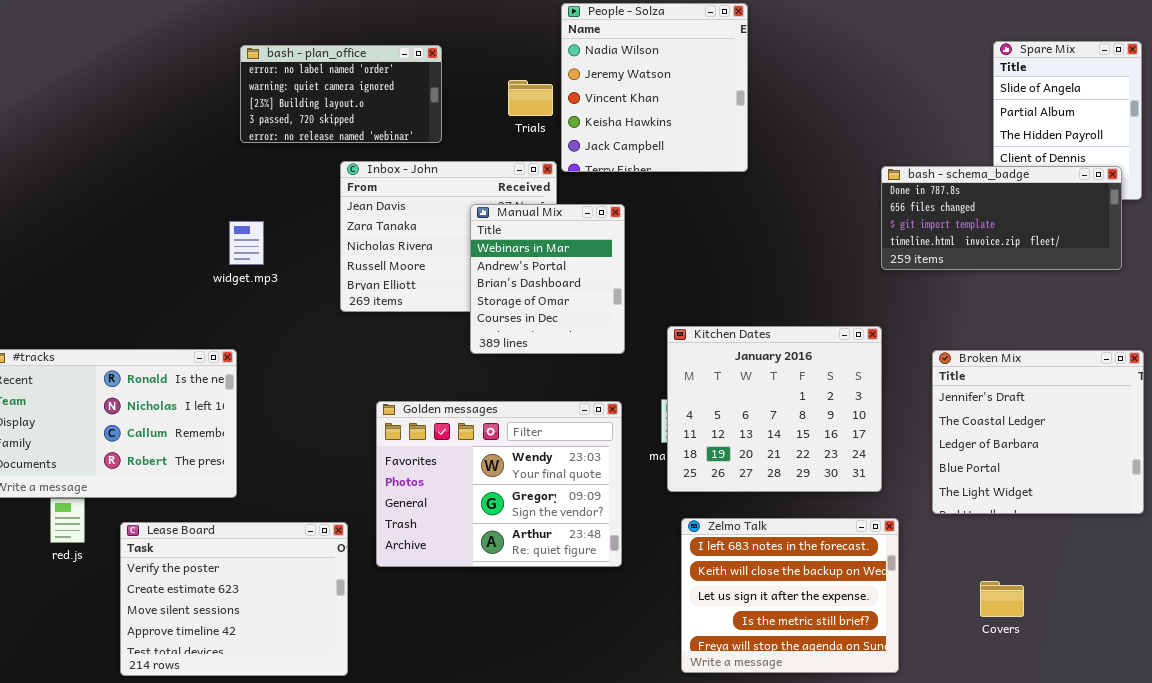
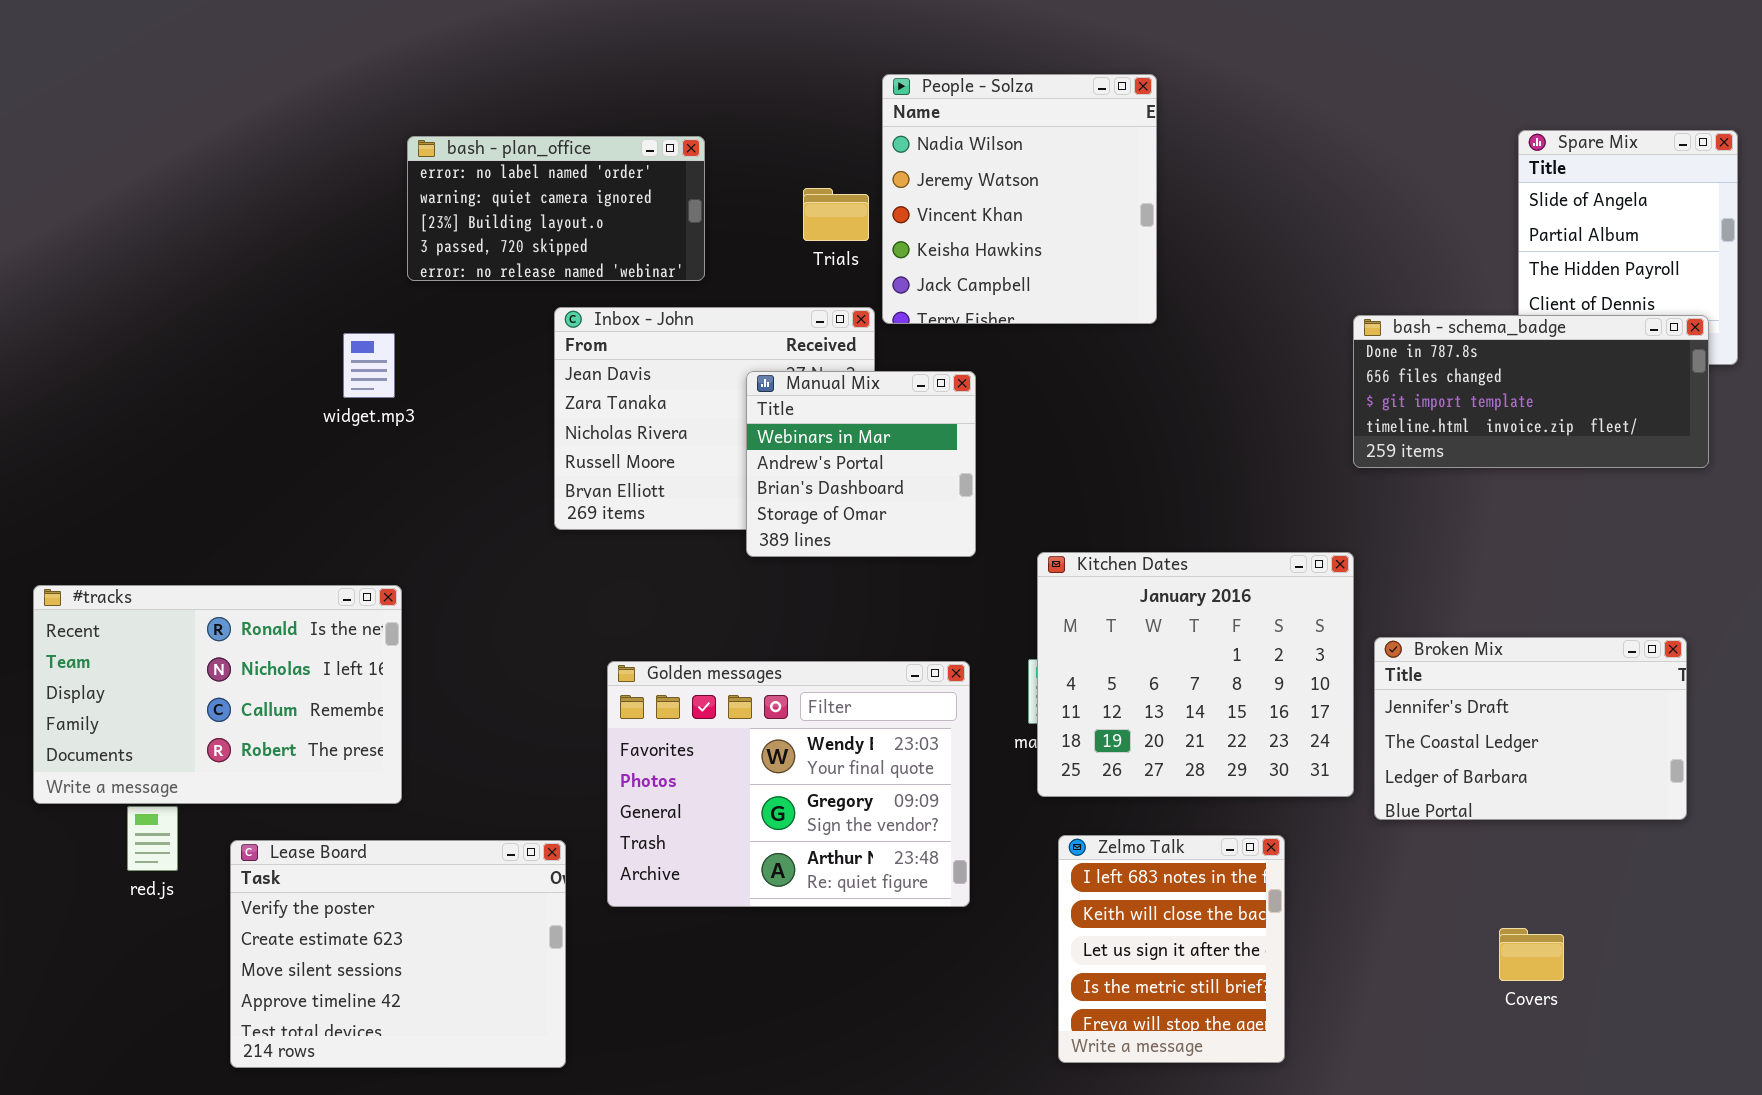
Manual Mix: [470,204,625,354] -> [746,371,976,557], resized
widget.mp3: [229,221,264,265] -> [343,333,395,398], moved
Broken Mix: [932,350,1144,514] -> [1374,637,1687,820], moved, resized
Zelmo Talk: [681,518,899,673] -> [1058,835,1285,1063], resized

